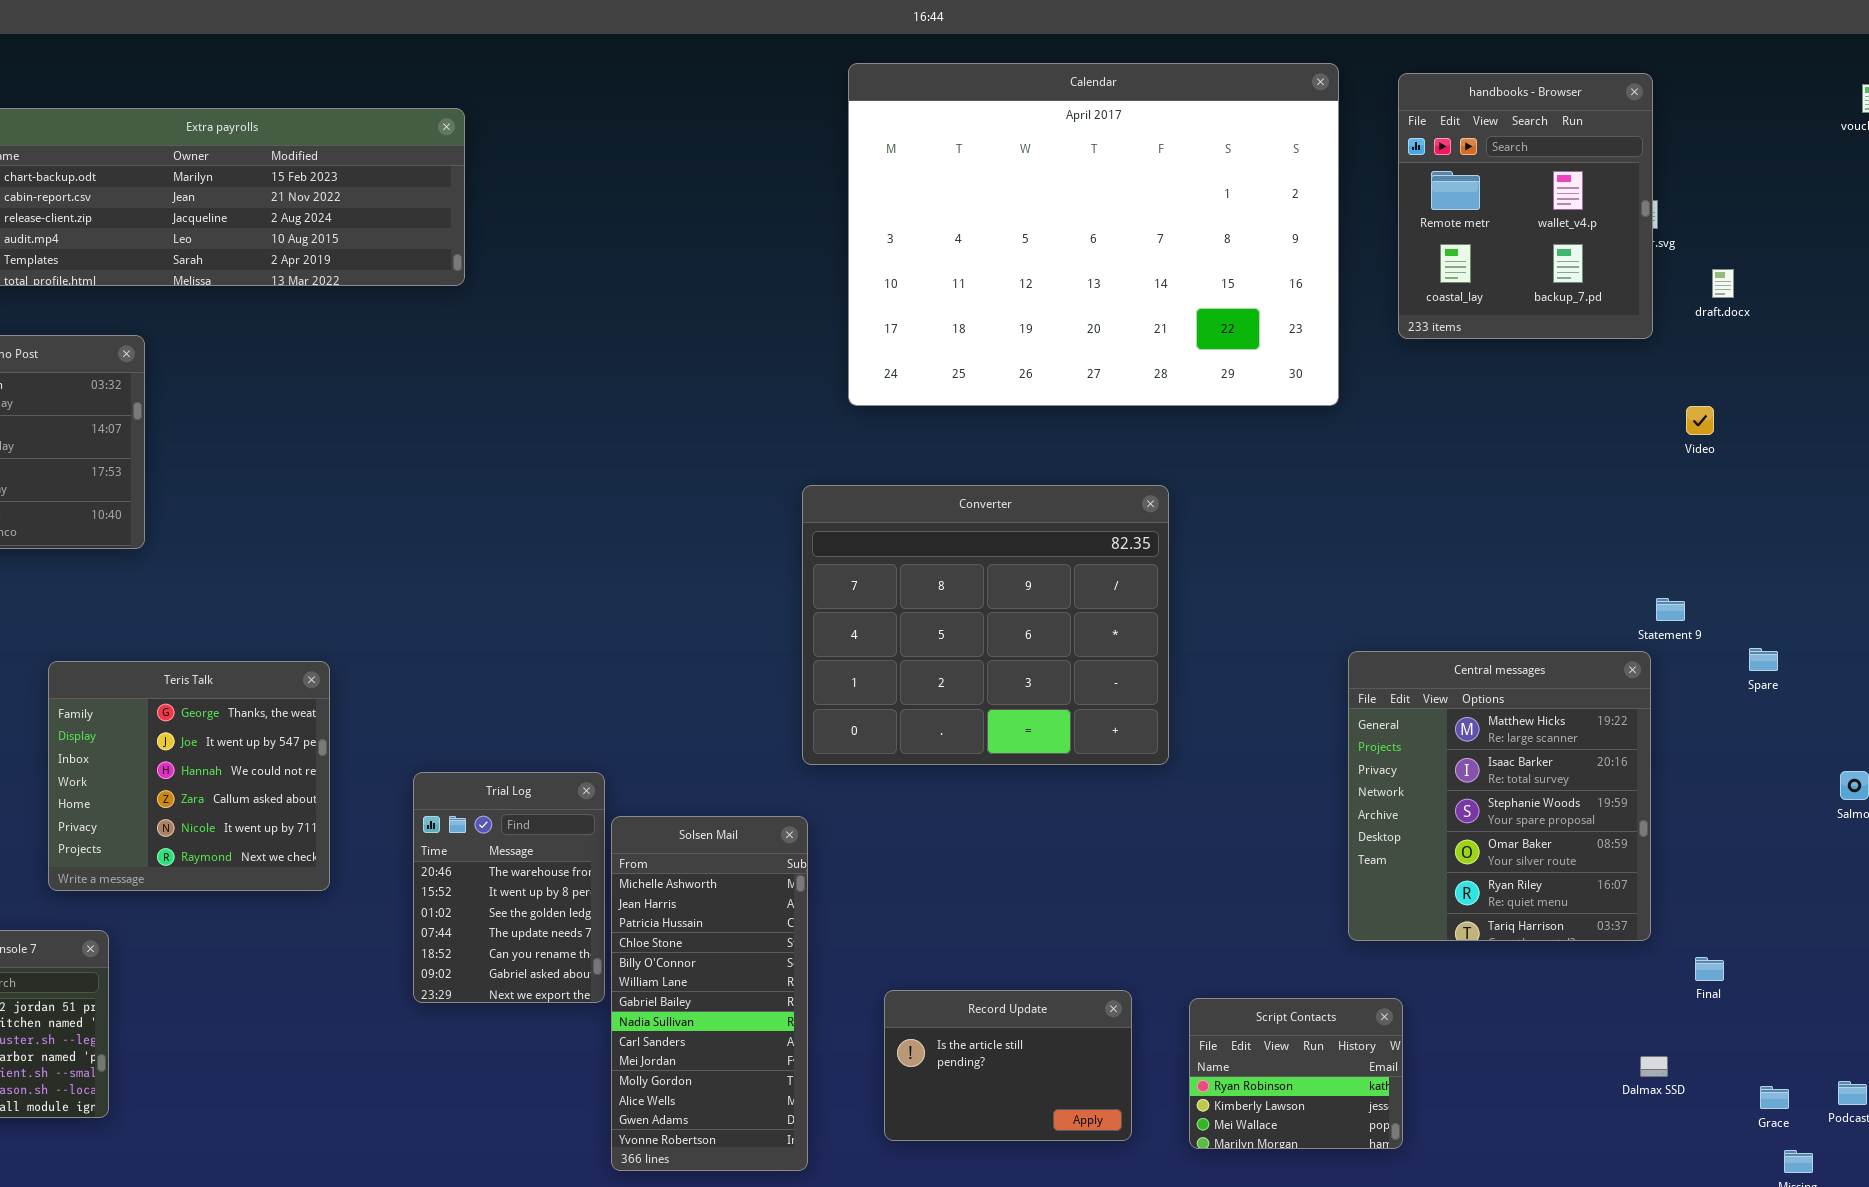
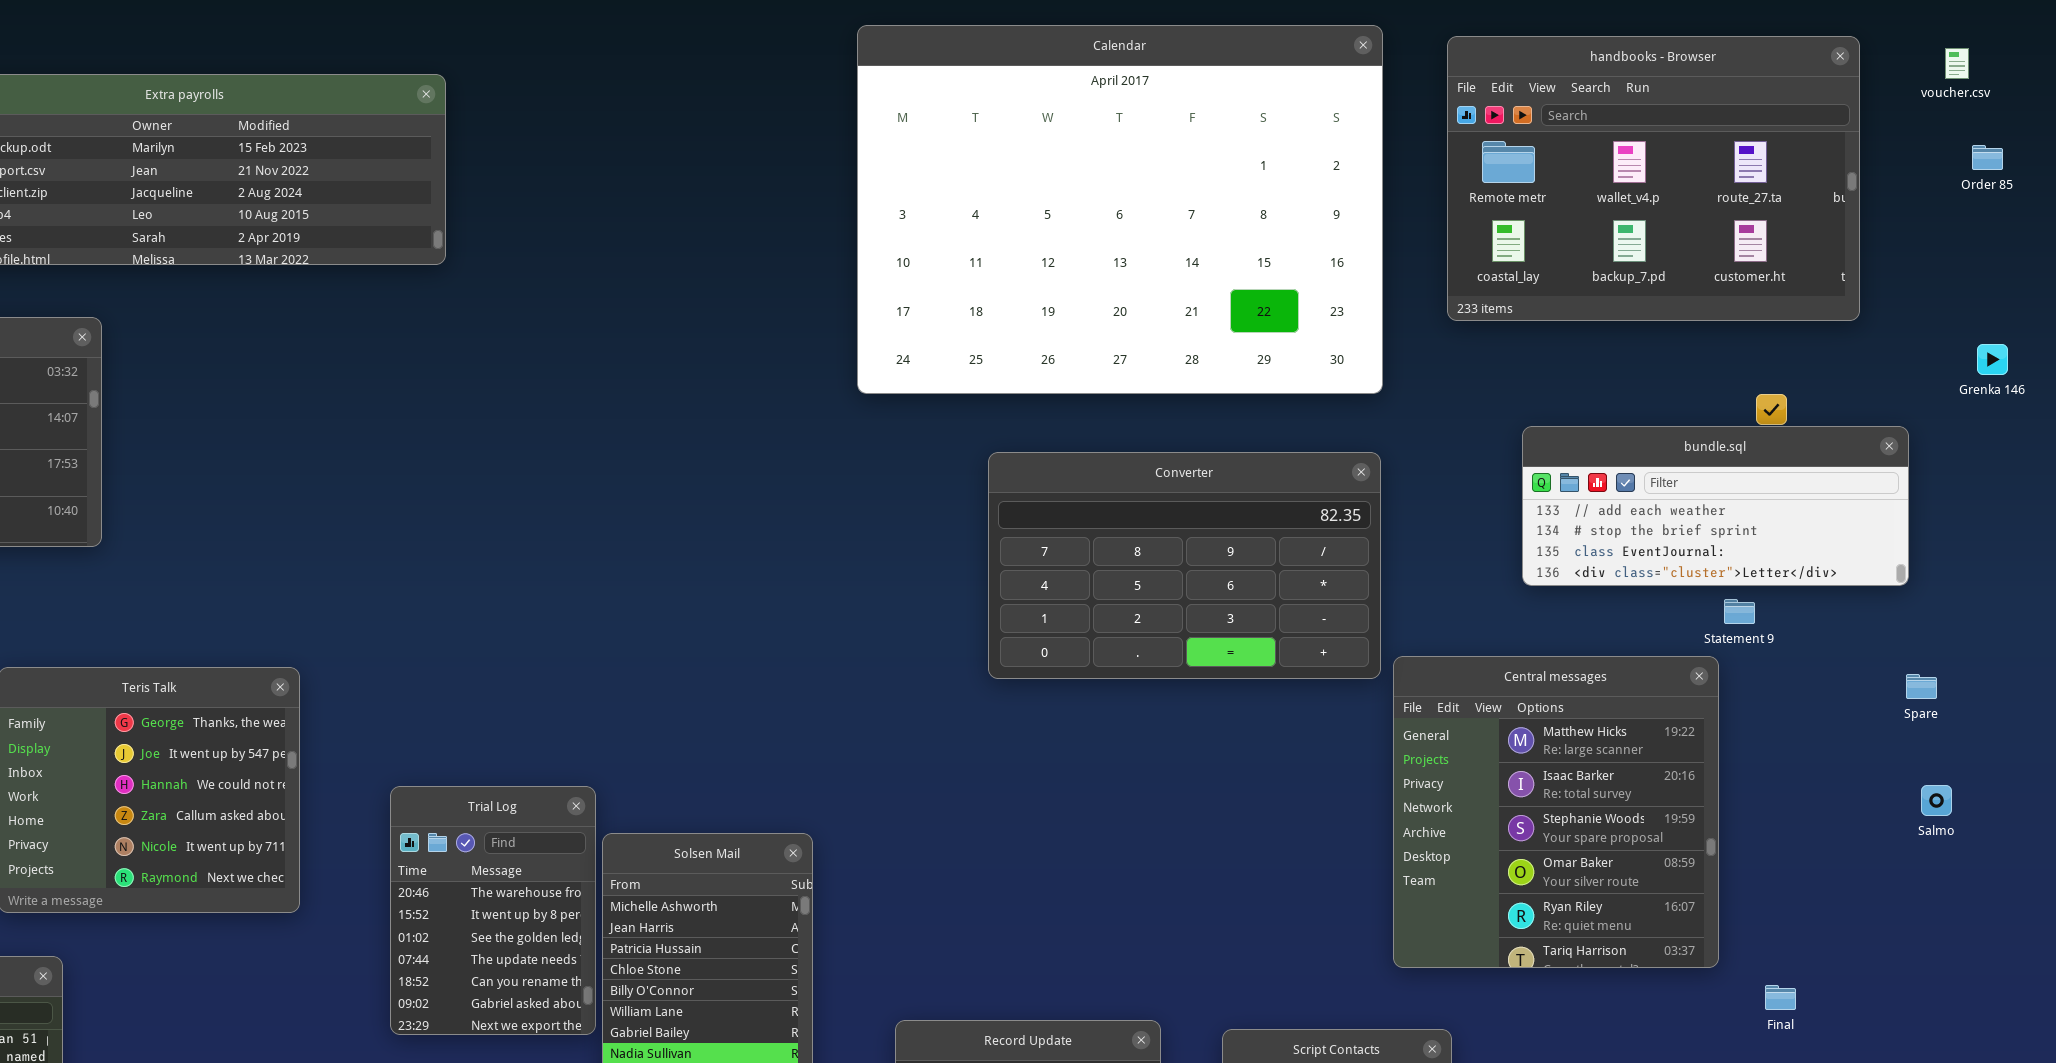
handbooks - Browser: [1398,73,1653,339] -> [1447,36,1860,321], resized
bundle.sql: none -> [1522,426,1909,586], opened
Converter: [802,485,1169,765] -> [988,452,1381,679], moved, resized
Spare: [1749,648,1778,671] -> [1906,674,1937,699], moved

